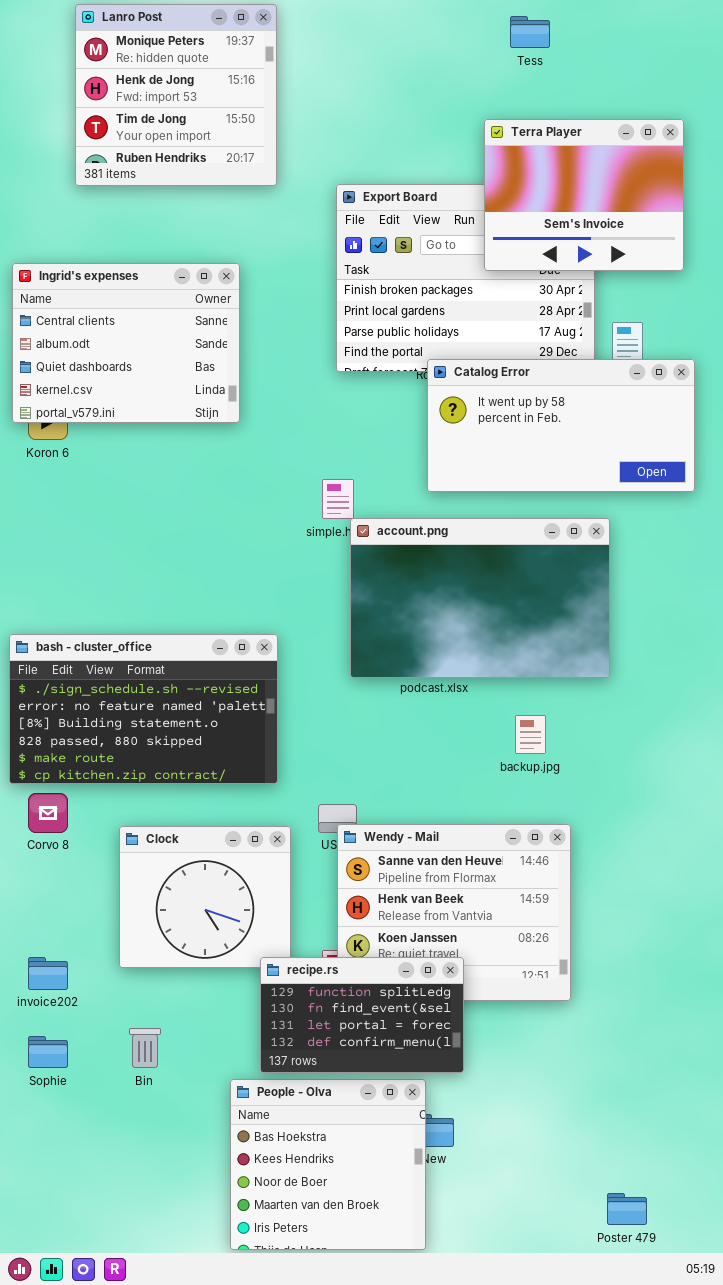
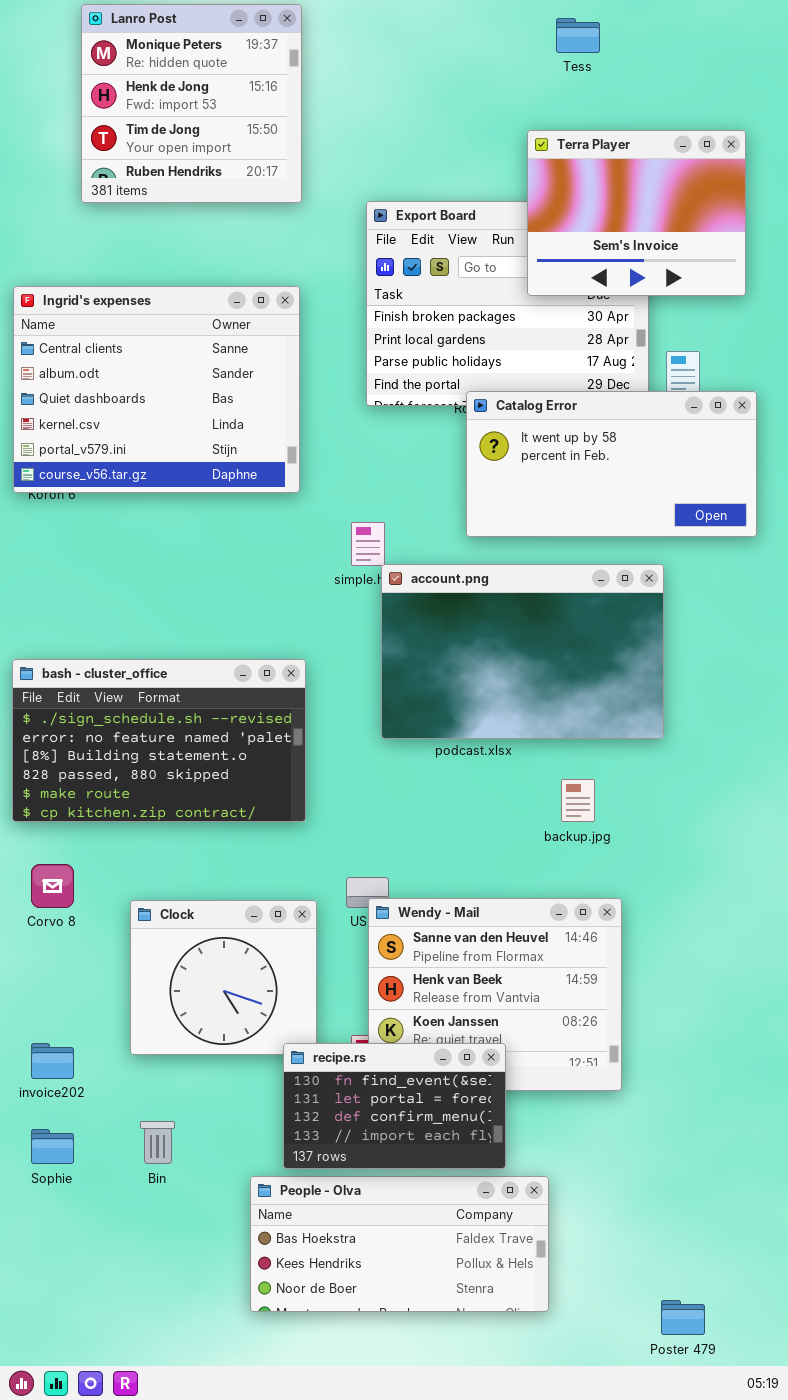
Ingrid's expenses: [12,263,240,423] -> [13,286,300,493], resized
bash - cluster_office: [9,634,278,784] -> [12,659,306,822], moved
recipe.rs: [260,957,464,1073] -> [283,1043,506,1169], scrolled down 1 row
People - Olva: [230,1079,426,1250] -> [250,1176,549,1312], resized

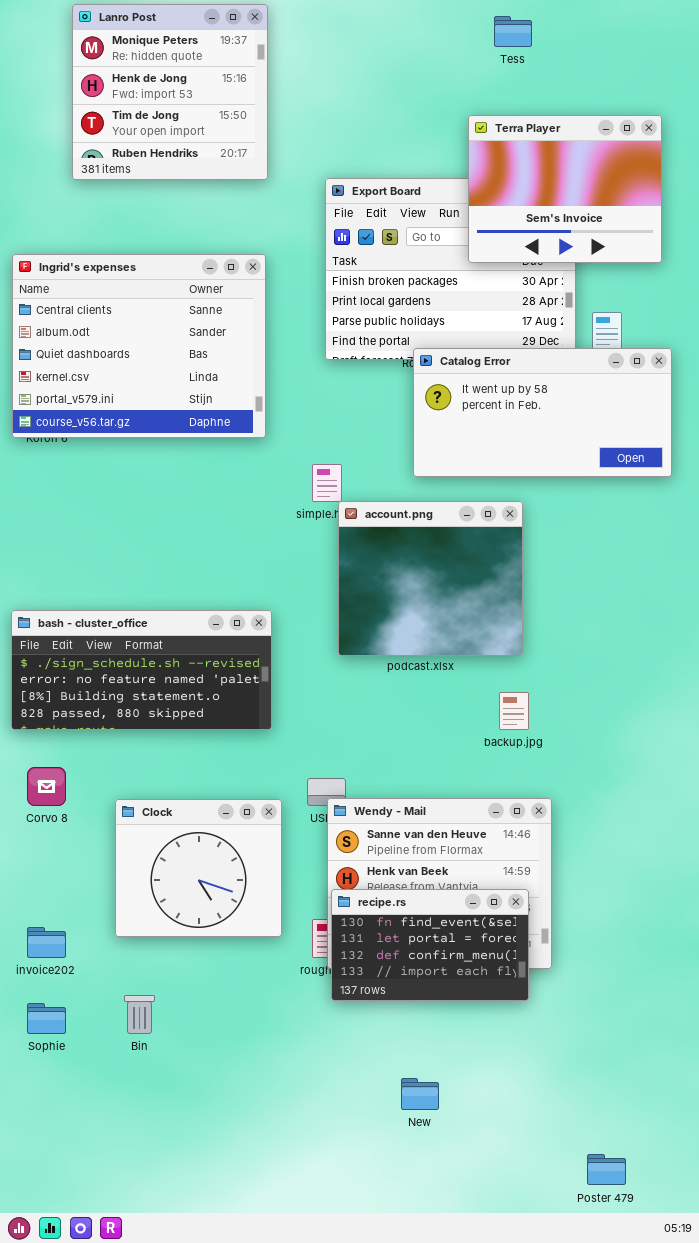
account.png: [381,564,664,739] -> [338,501,523,656], resized
bash - cluster_office: [12,659,306,822] -> [11,610,272,730], resized
recipe.rs: [283,1043,506,1169] -> [331,889,529,1001], moved
People - Olva: [250,1176,549,1312] -> none, closed

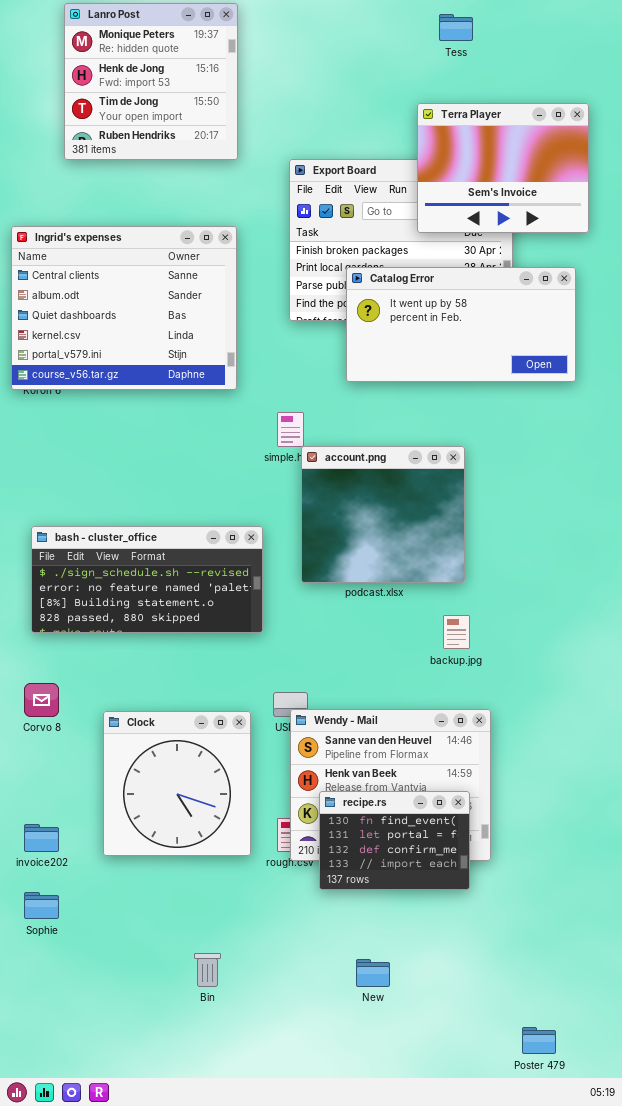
Catalog Error: [413,348,672,477] -> [346,267,576,382], moved
bash - cluster_office: [11,610,272,730] -> [31,526,263,633], moved
Clock: [115,799,282,937] -> [103,711,251,856], resized
recipe.rs: [331,889,529,1001] -> [319,791,470,890], resized
Bin: [124,995,155,1034] -> [194,953,221,987], moved

